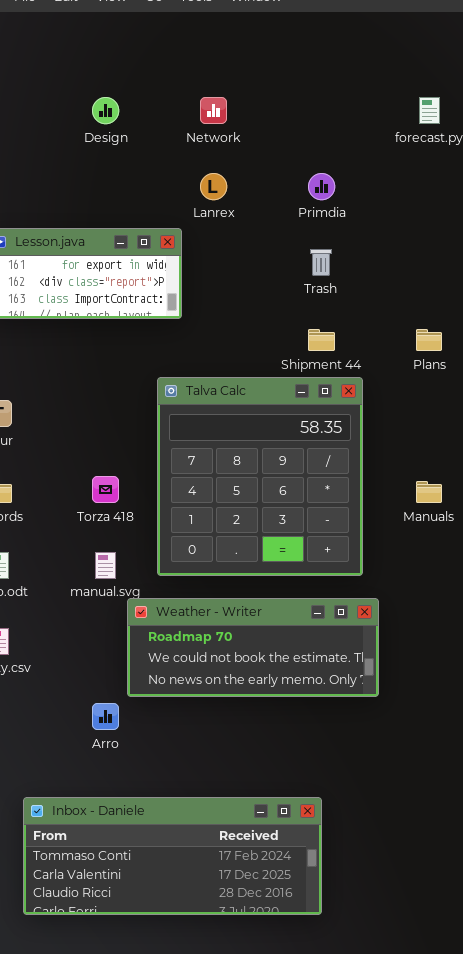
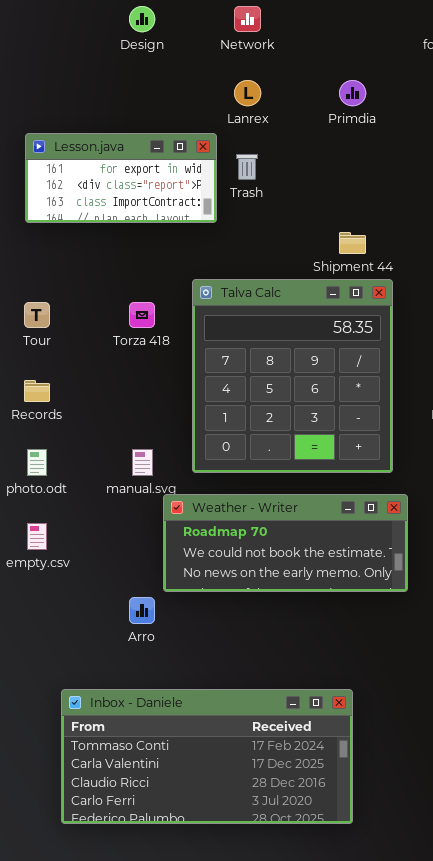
Trash: [310,249,332,276] -> [236,154,258,180], moved
Torza 418: [92,476,119,503] -> [129,302,155,328], moved
Inbox - Daniele: [23,797,322,915] -> [61,689,353,824], resized

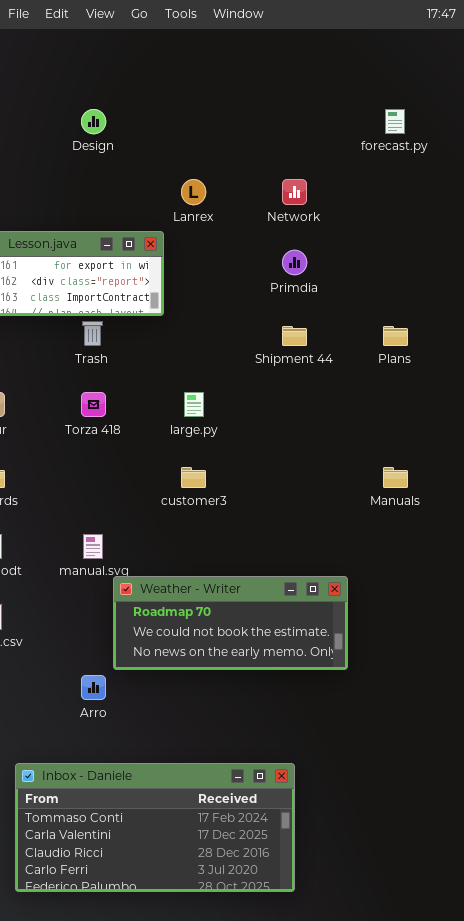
Network: [234,6,261,32] -> [282,179,307,205], moved
Primdia: [339,80,366,106] -> [282,250,307,275], moved
Trash: [236,154,258,180] -> [82,321,103,346], moved
Talva Calc: [192,279,393,473] -> none, closed

